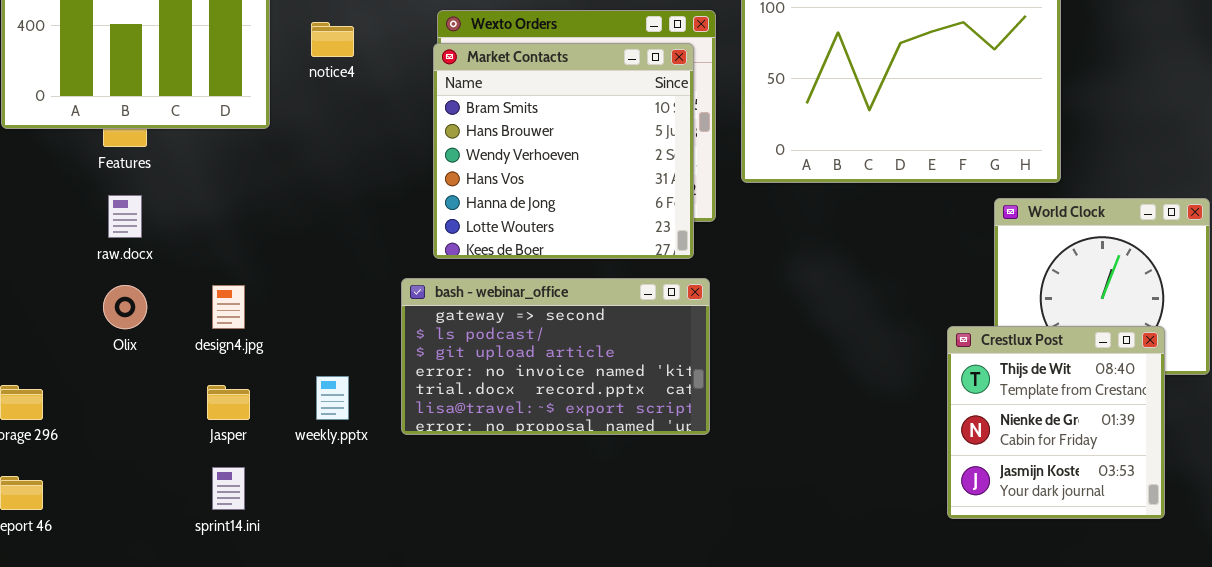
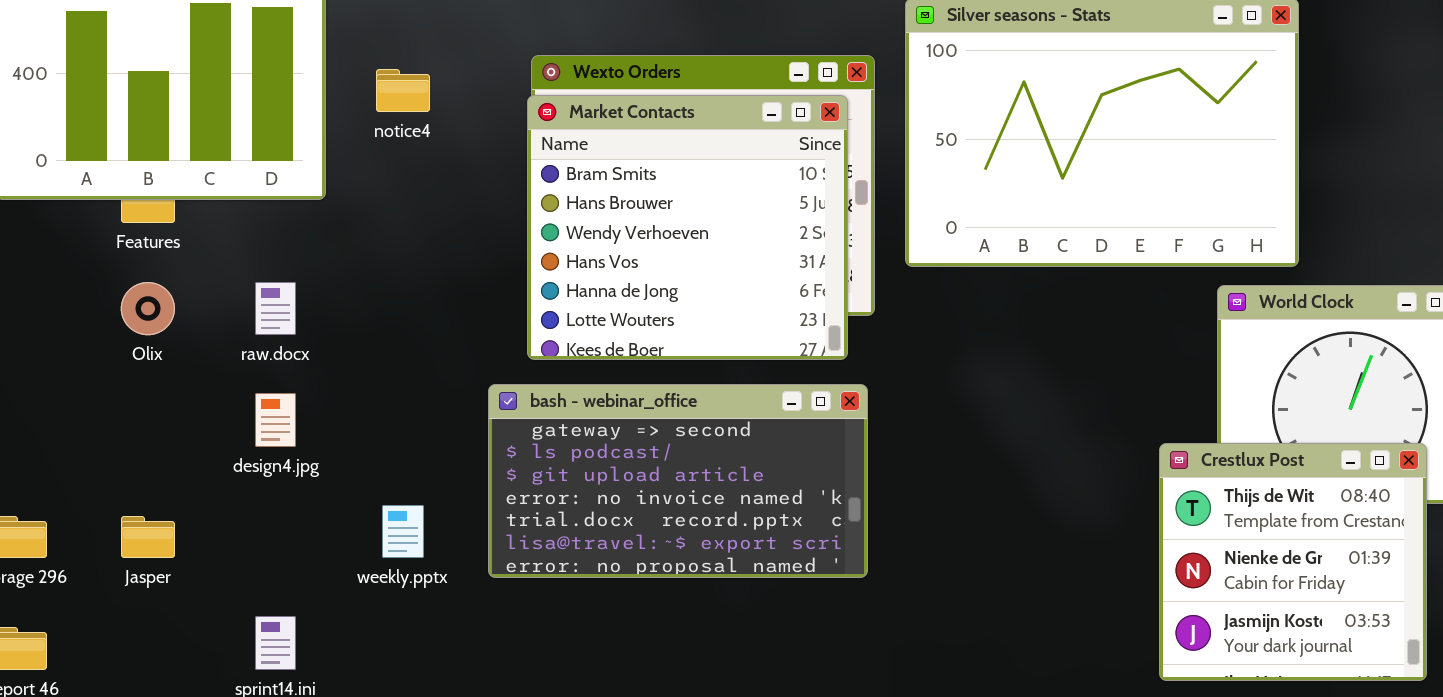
raw.docx: [108,195,142,238] -> [255,282,296,335], moved
Olix: [103,285,147,329] -> [121,282,175,335], moved
Jasper: [207,385,250,420] -> [121,516,175,558], moved

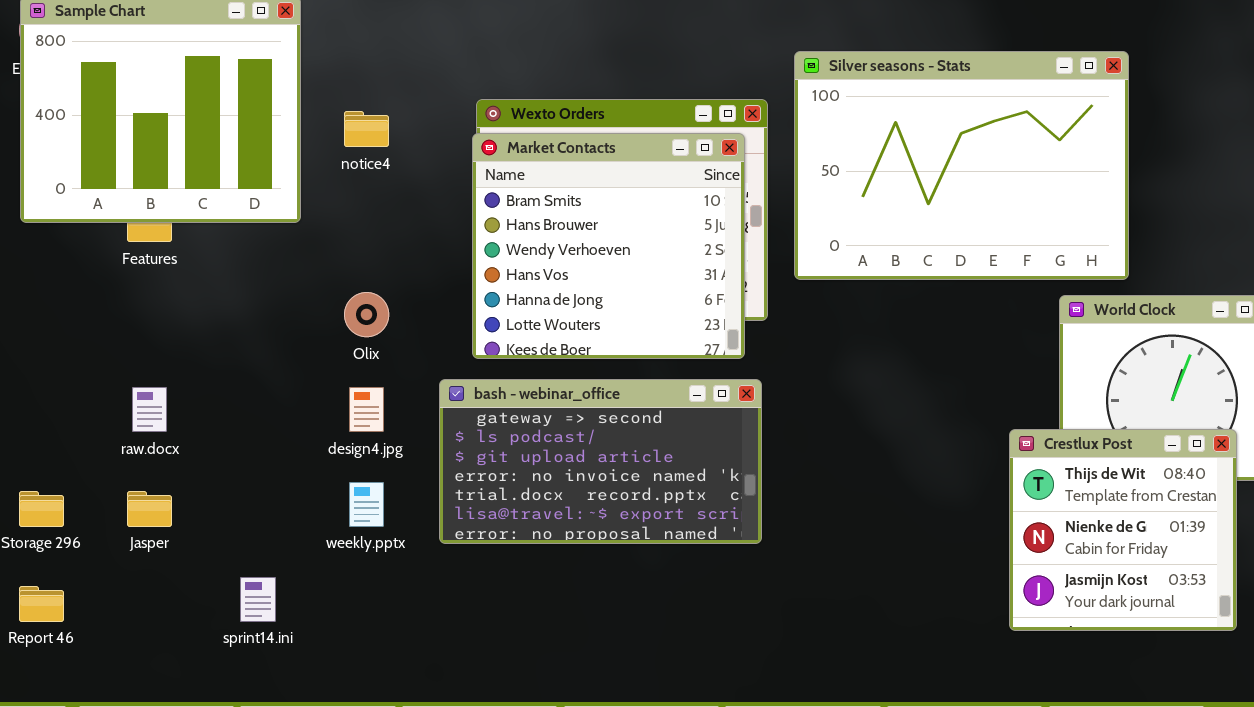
Olix: [121,282,175,335] -> [344,292,389,337], moved
raw.docx: [255,282,296,335] -> [132,387,167,432], moved
design4.jpg: [255,393,296,447] -> [349,387,384,432], moved

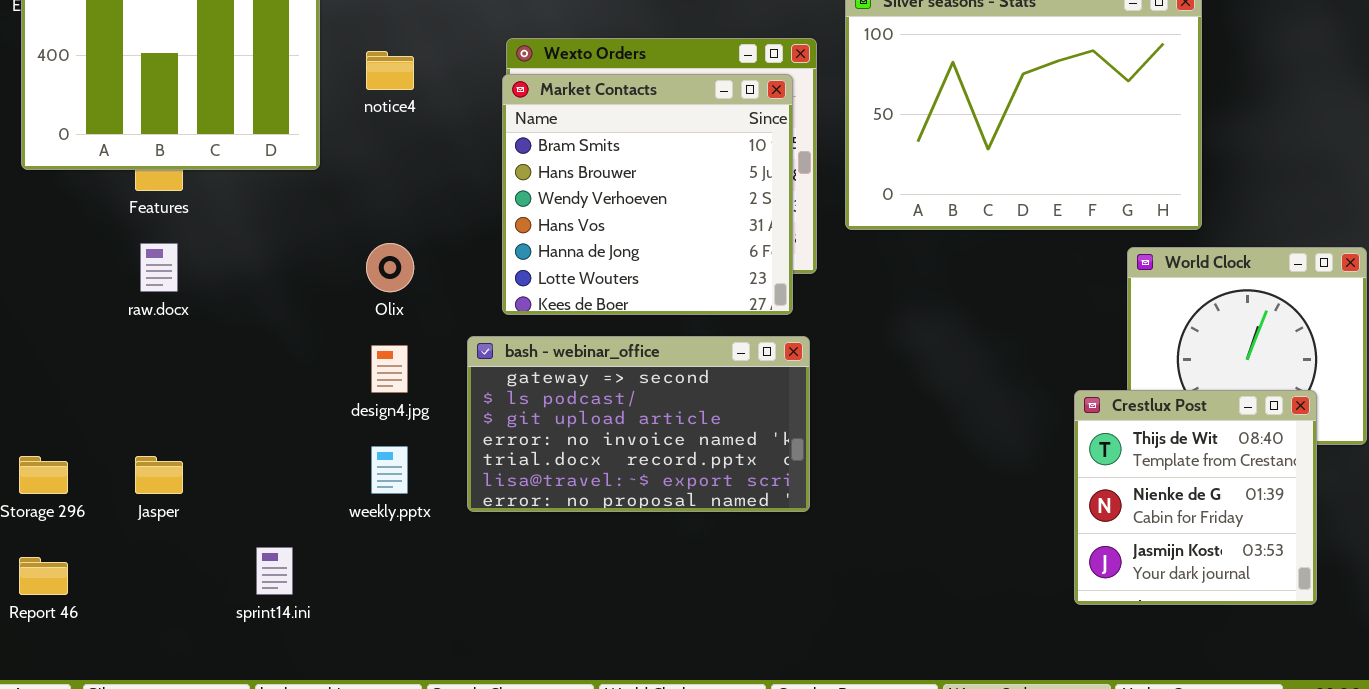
raw.docx: [132,387,167,432] -> [140,243,178,292], moved

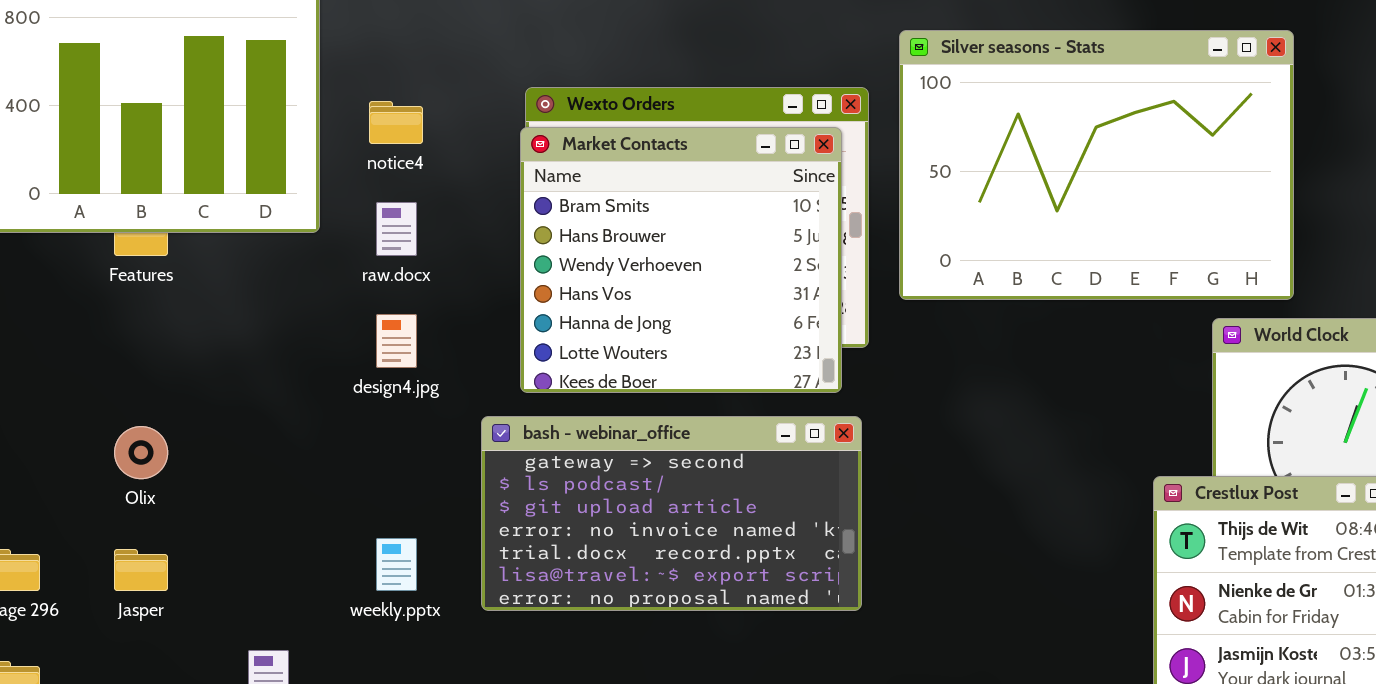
raw.docx: [140,243,178,292] -> [376,202,417,256], moved
Olix: [366,243,414,292] -> [114,426,168,479], moved
design4.jpg: [371,345,408,393] -> [376,314,417,368], moved

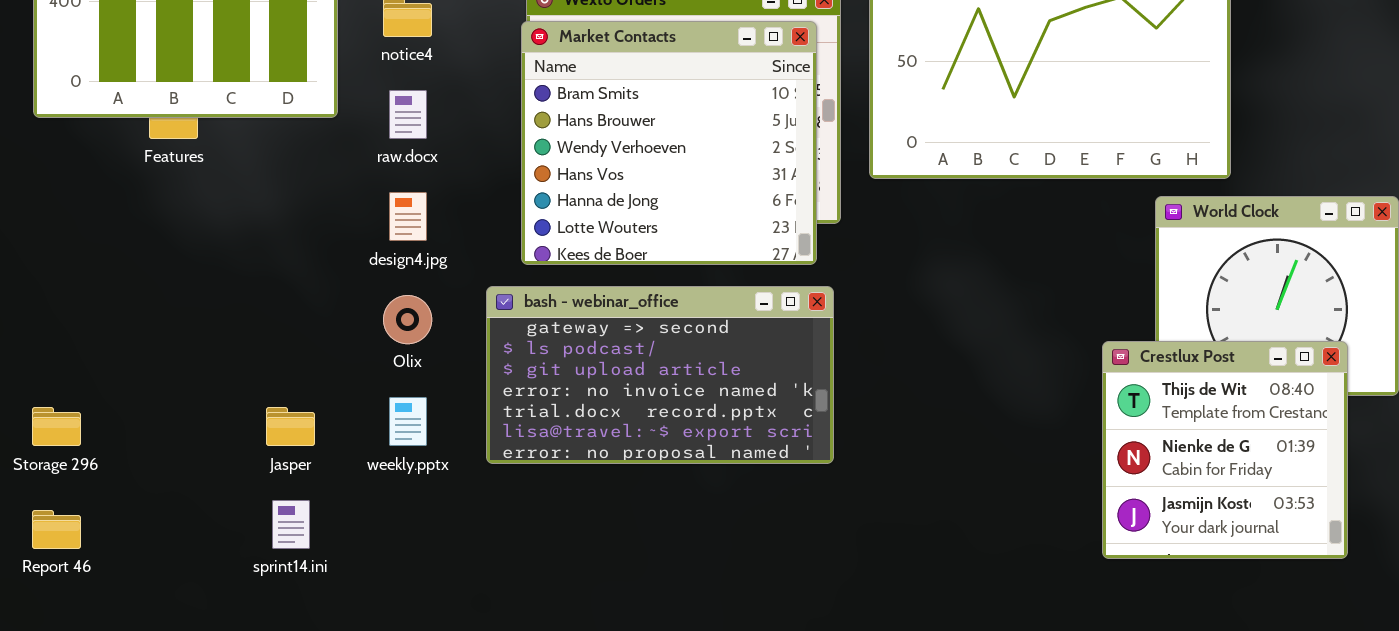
Olix: [114,426,168,479] -> [383,295,432,344], moved
Jasper: [114,549,168,591] -> [266,407,315,446], moved

